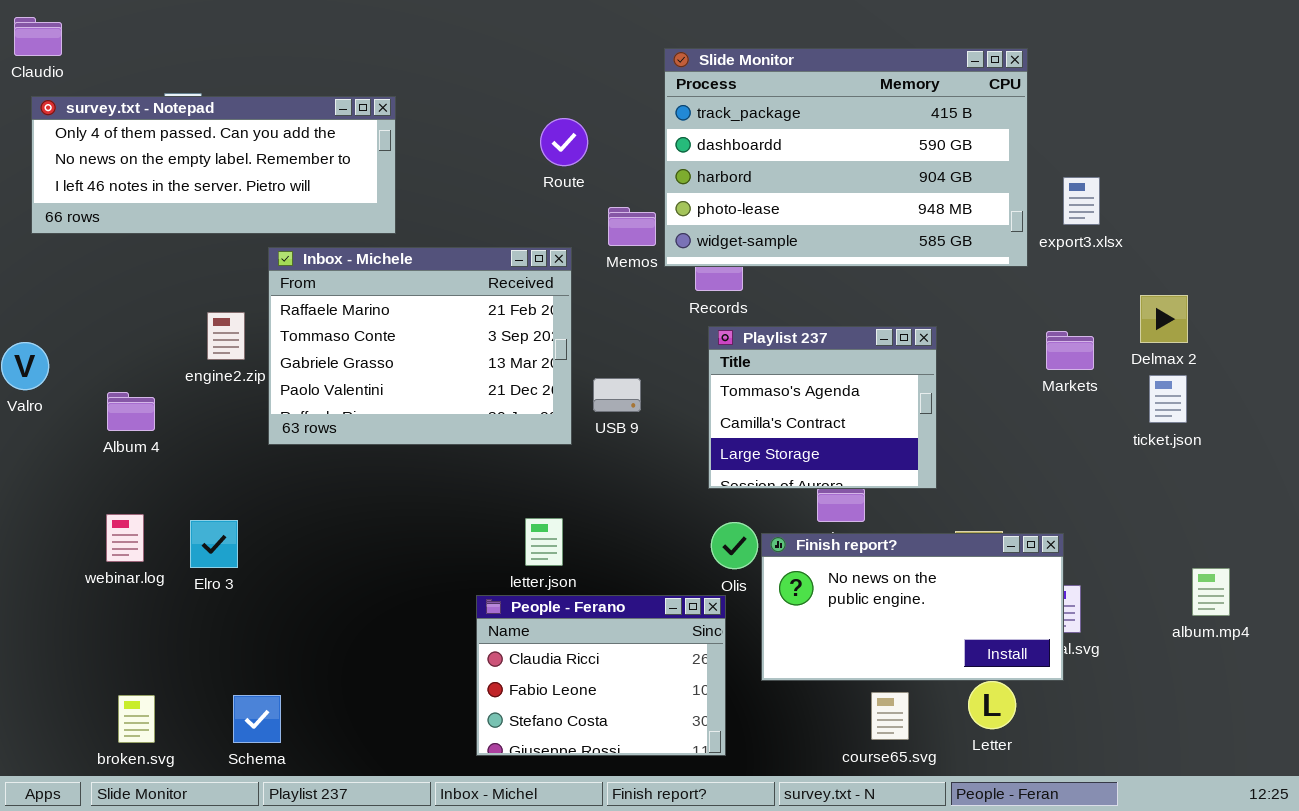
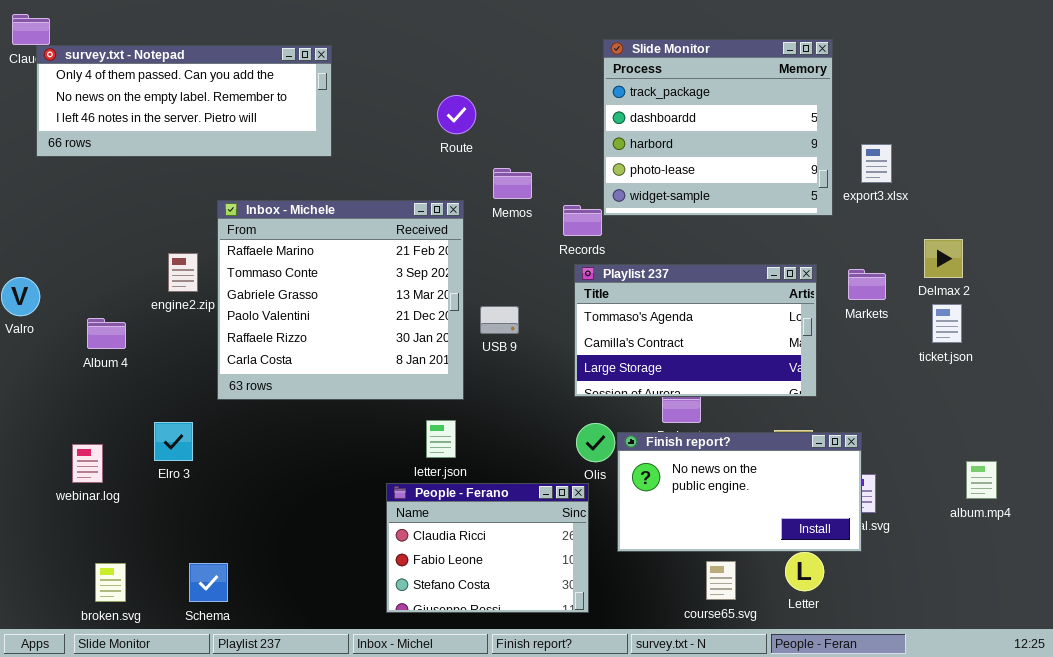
Slide Monitor: [664,48,1028,267] -> [603,39,833,216], resized
survey.txt - Notepad: [31,96,396,234] -> [36,45,332,157], moved
Inbox - Michele: [268,247,572,445] -> [217,200,464,400], resized
Playlist 237: [708,326,937,489] -> [574,264,817,397], resized
webinar.log: [106,514,144,562] -> [72,444,103,483], moved

